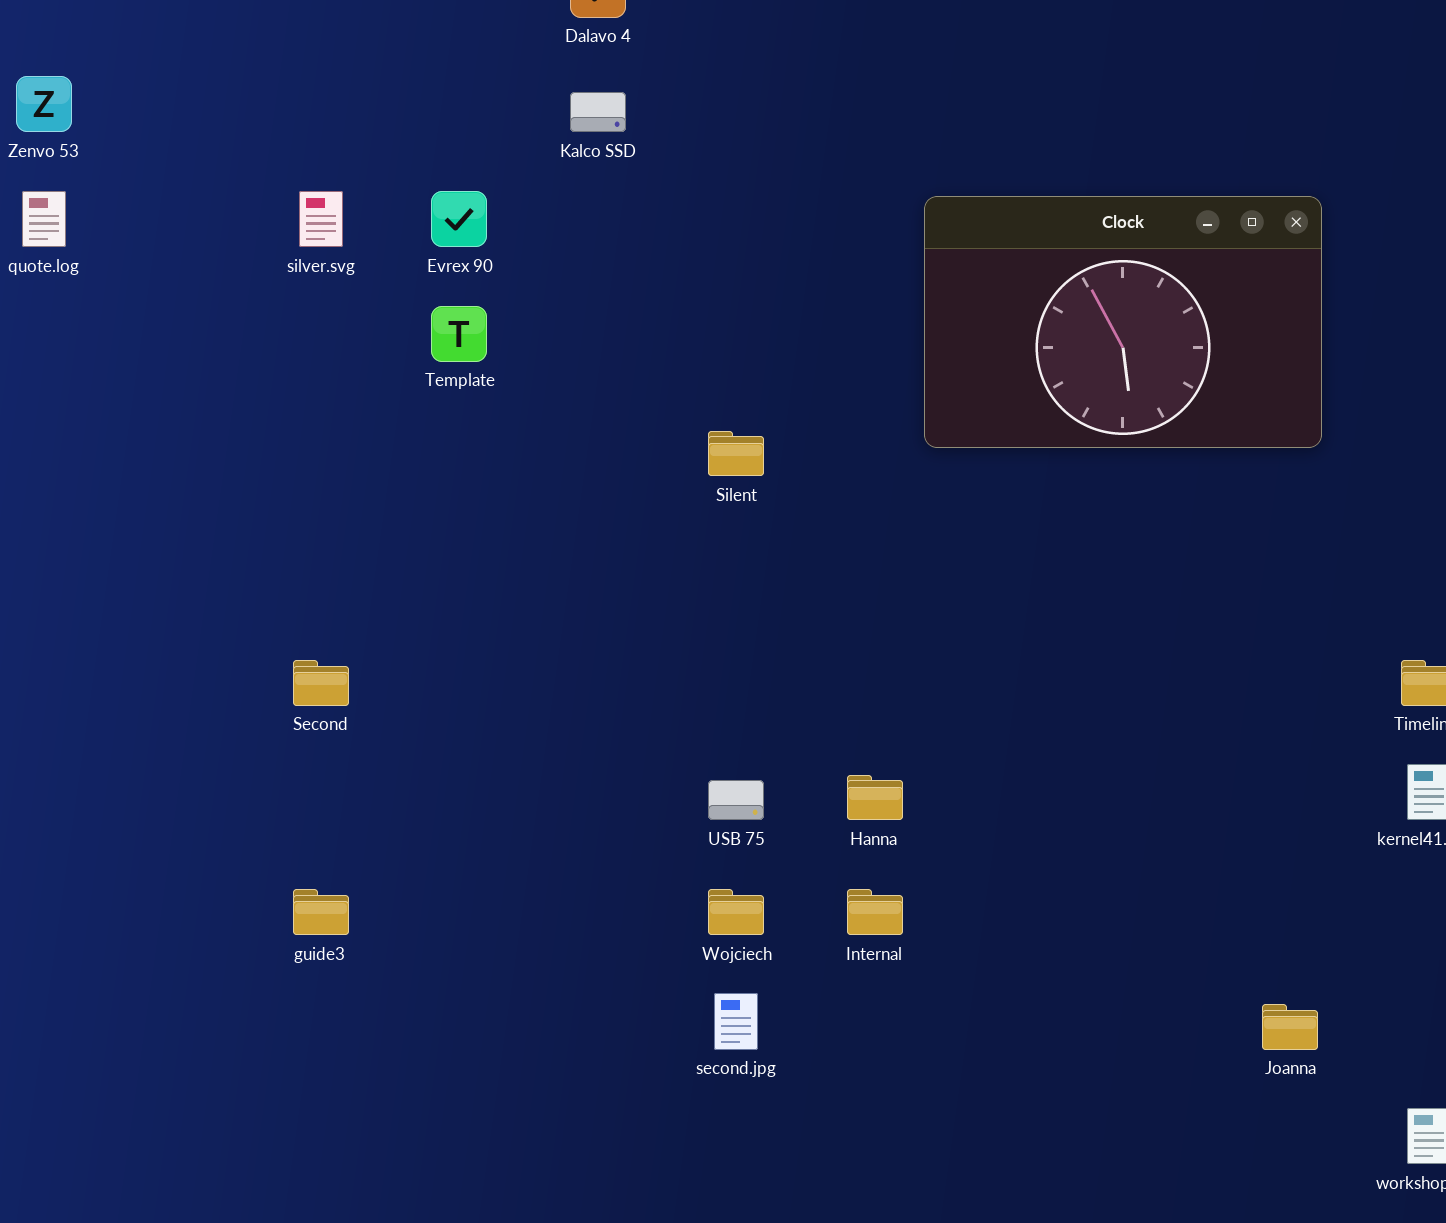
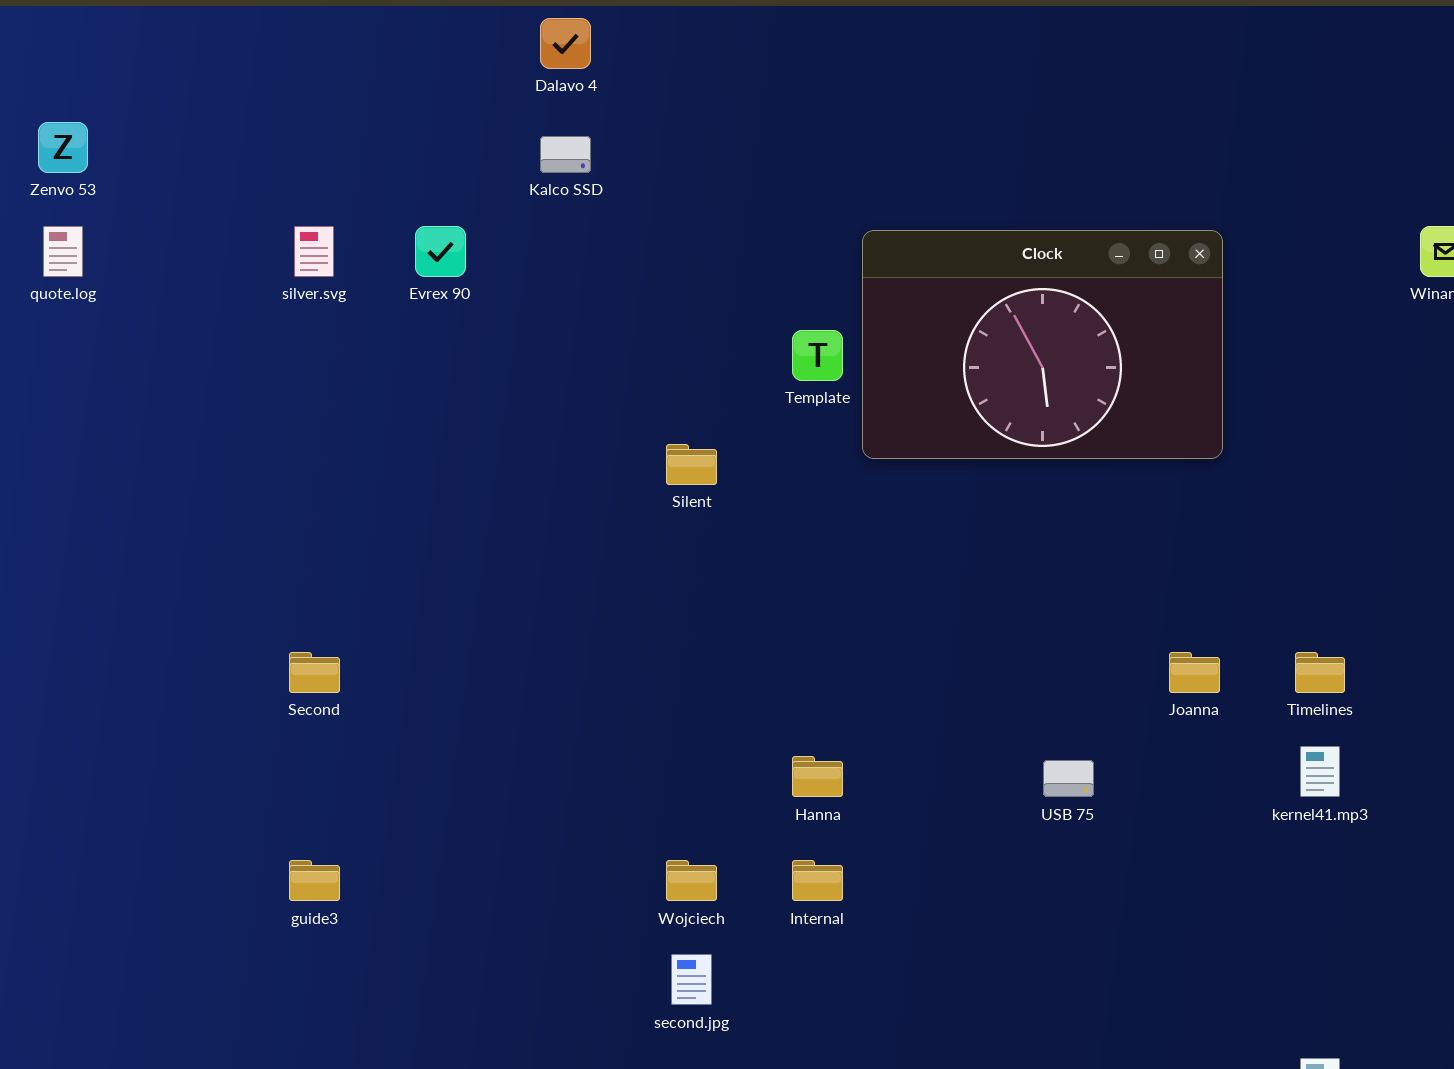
Template: [431,306,487,362] -> [792,330,843,381], moved
USB 75: [708,780,764,820] -> [1043,760,1094,797], moved
Joanna: [1262,1004,1318,1050] -> [1169,652,1220,693], moved

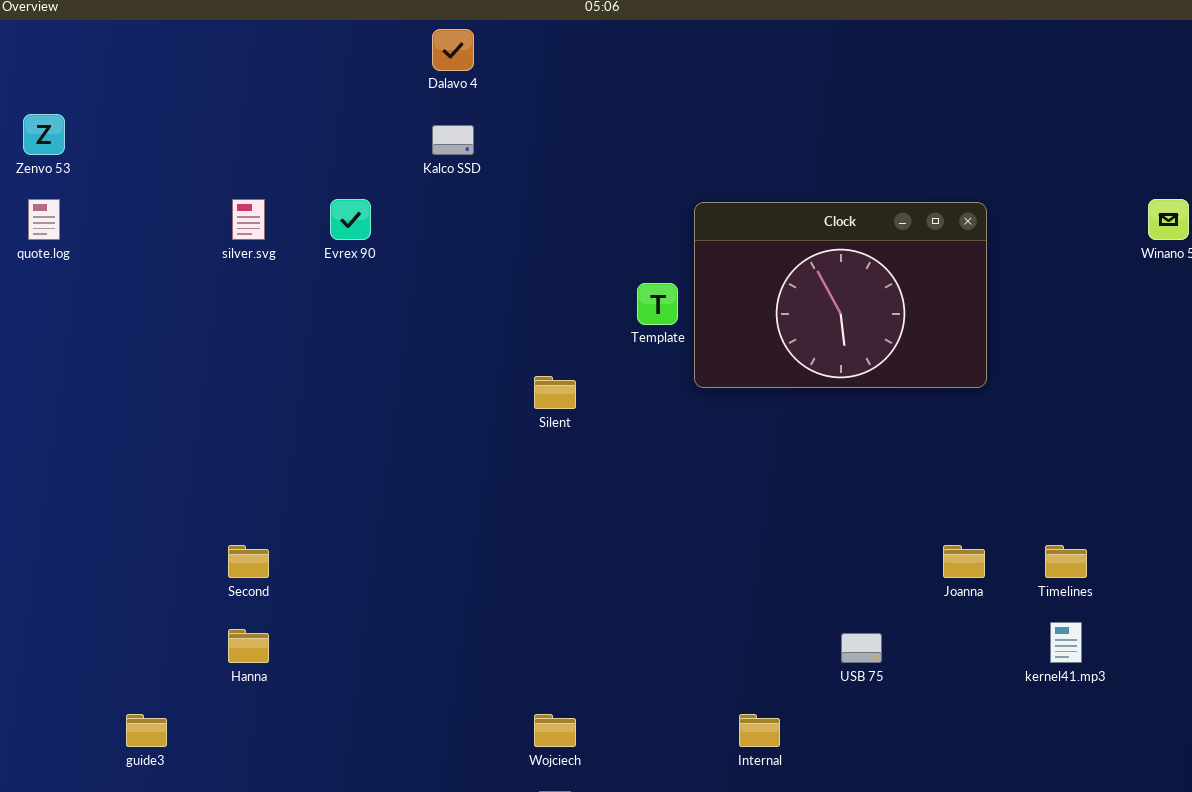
Hanna: [792,756,843,797] -> [228,629,269,663], moved
guide3: [289,860,340,901] -> [126,714,167,747], moved
Internal: [792,860,843,901] -> [739,714,780,747], moved

